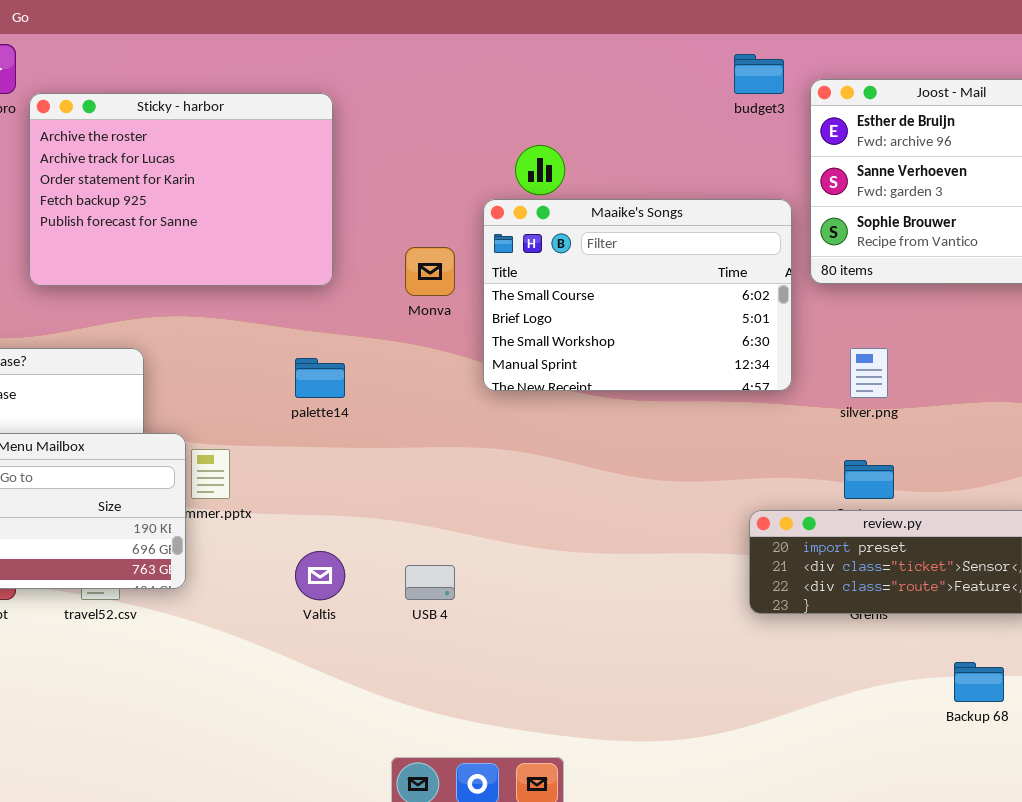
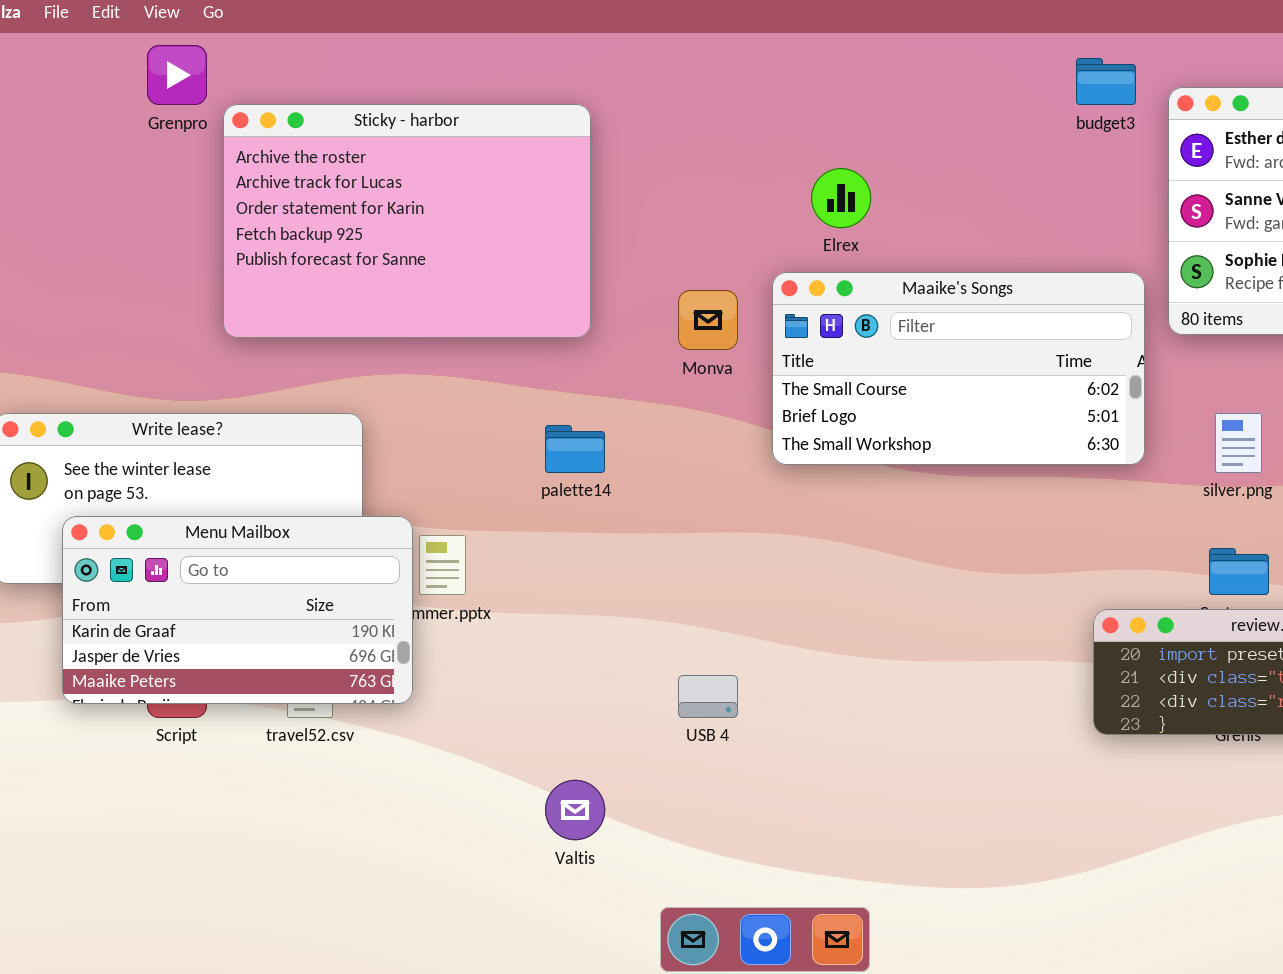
Maaike's Songs: [483,199,792,391] -> [772,272,1145,465], resized
Valtis: [295,551,345,600] -> [545,780,605,840], moved

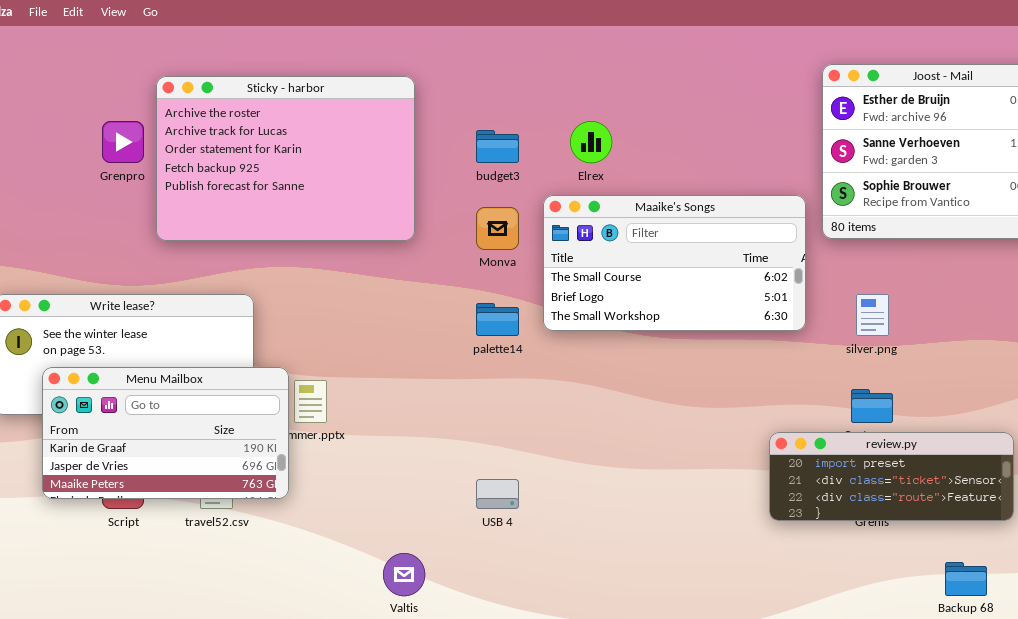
Grenpro: [147,45,207,105] -> [102,121,144,163], moved
budget3: [1076,58,1136,105] -> [476,130,519,163], moved
palette14: [545,425,605,473] -> [476,303,519,336], moved

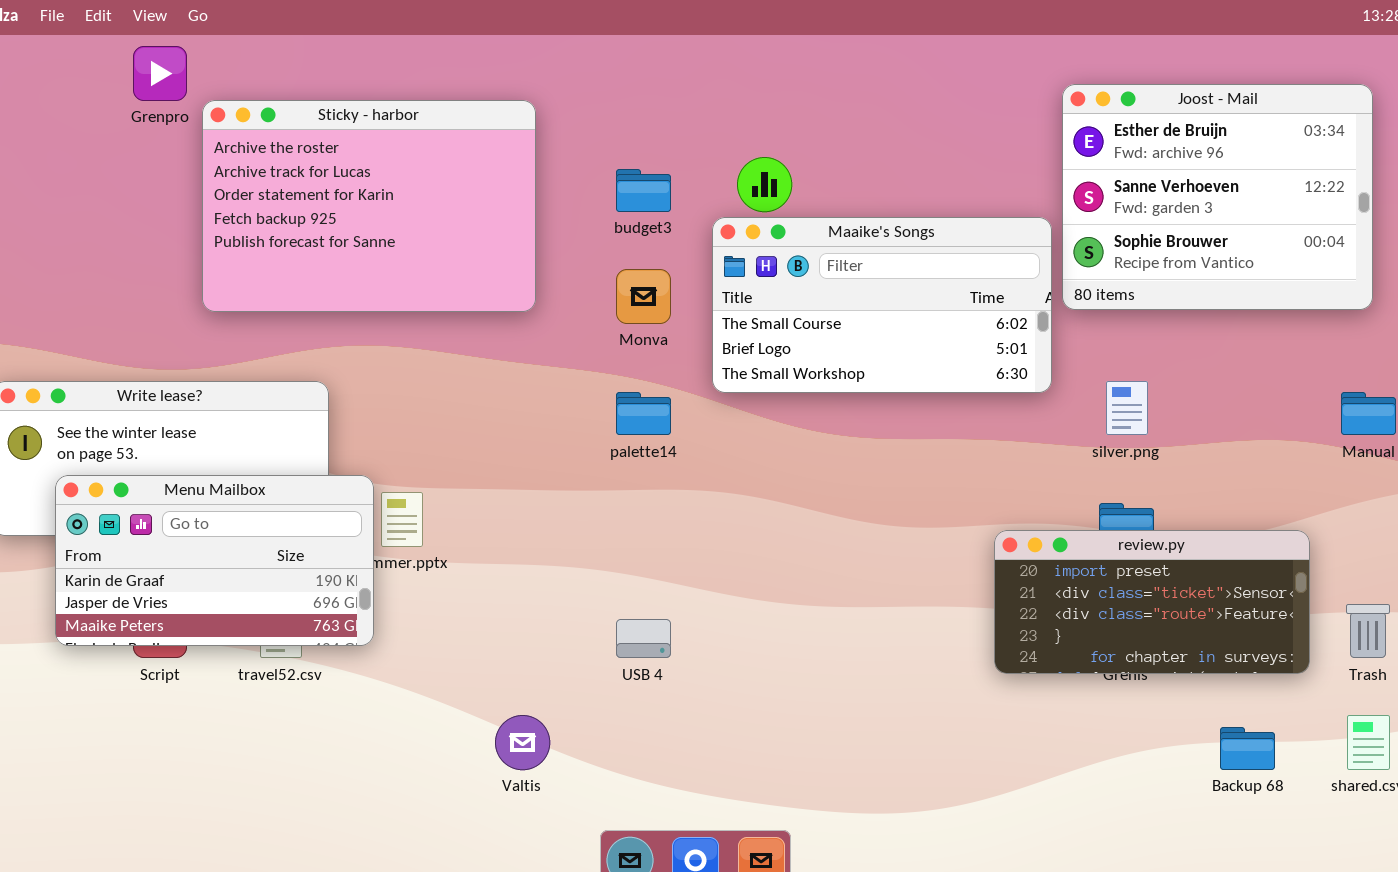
Grenpro: [102,121,144,163] -> [133,46,187,101], moved
Maaike's Songs: [543,195,806,331] -> [712,217,1052,393], moved
review.py: [769,432,1014,521] -> [994,530,1310,674], resized

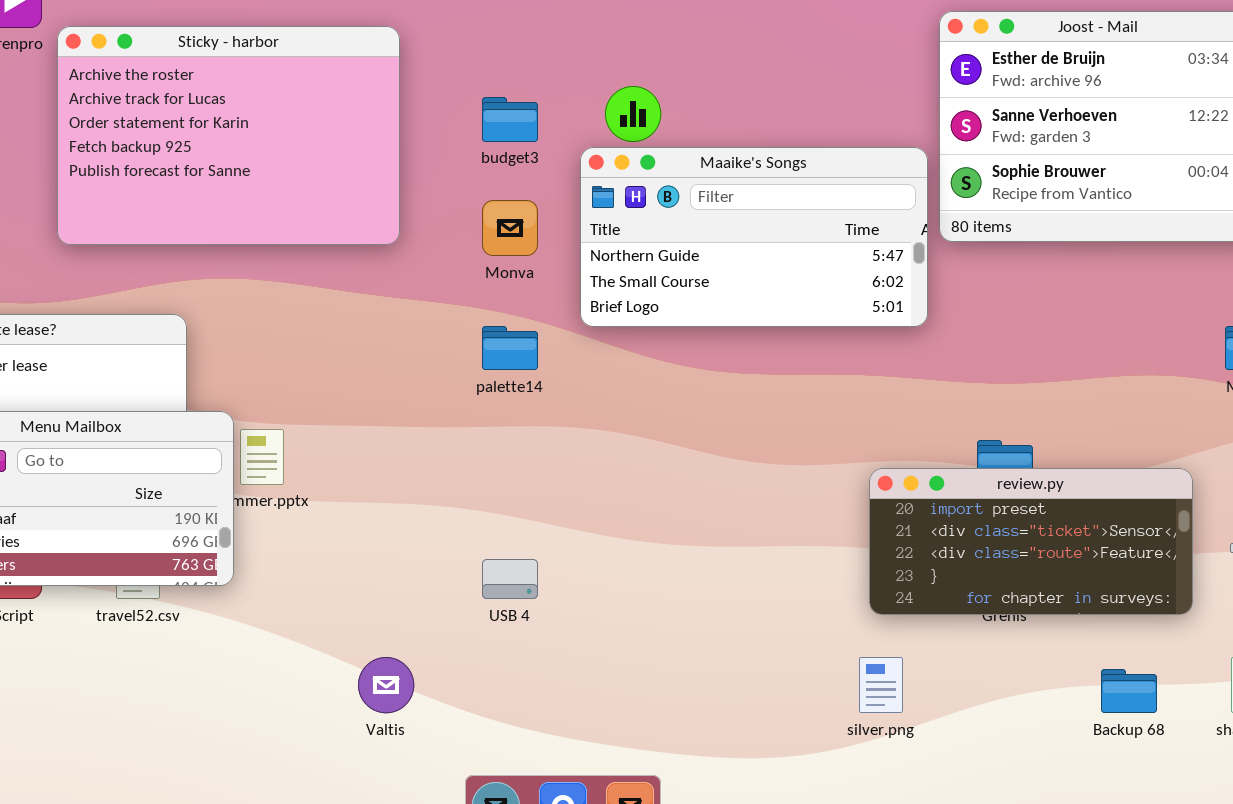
Maaike's Songs: [712,217,1052,393] -> [580,147,928,327], scrolled up 1 row
silver.png: [1106,381,1148,435] -> [859,657,903,713], moved

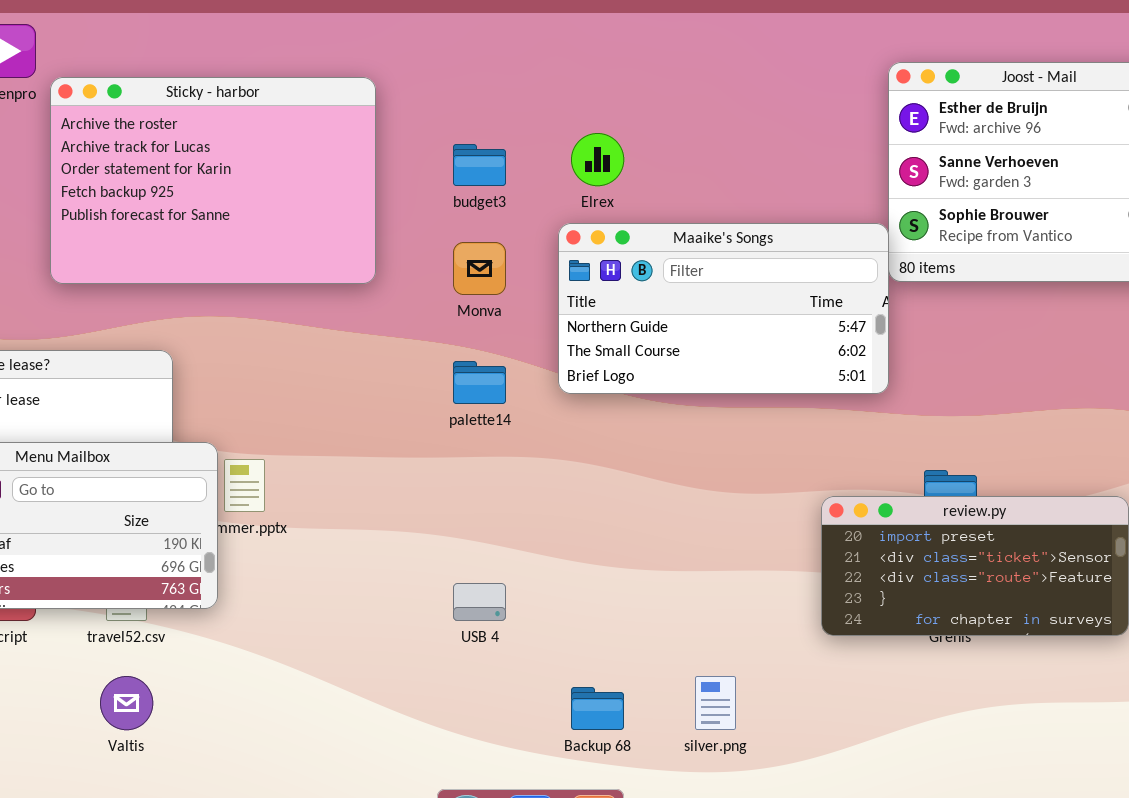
Maaike's Songs: [580,147,928,327] -> [558,223,889,394], moved
Valtis: [358,657,414,713] -> [100,676,153,730], moved
silver.png: [859,657,903,713] -> [695,676,736,730], moved
Backup 68: [1101,669,1157,713] -> [571,687,624,730], moved

